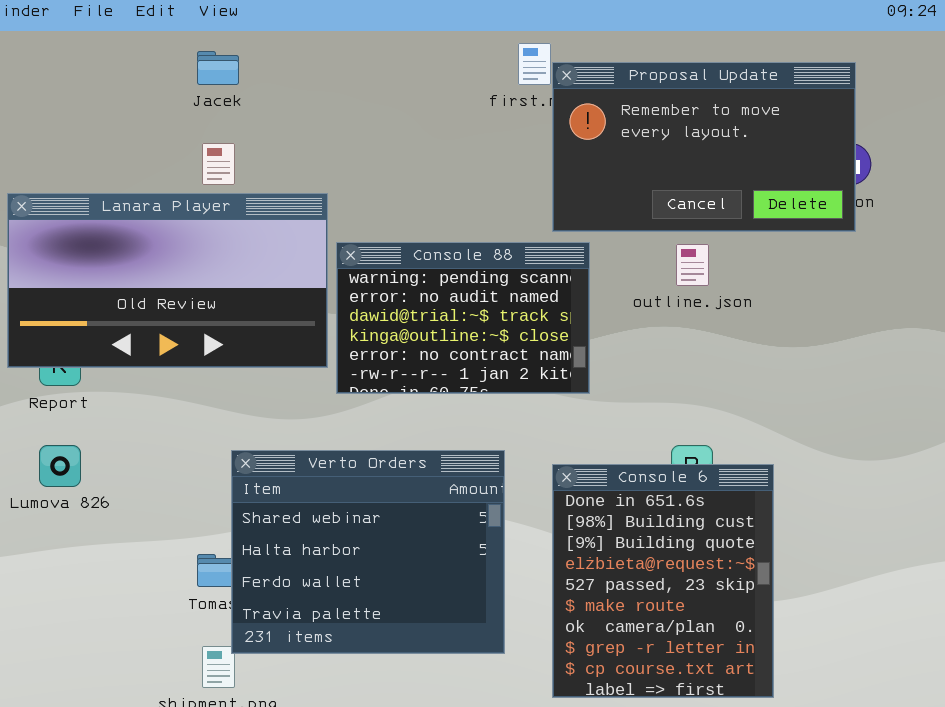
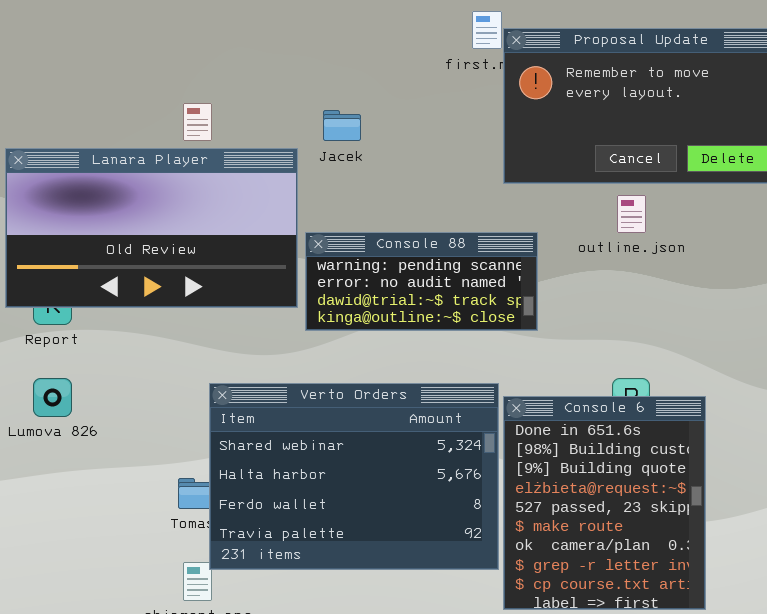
Jacek: [197,51,239,85] -> [323,110,361,141], moved
Console 88: [336,242,590,394] -> [305,232,538,331], resized
Verto Orders: [231,450,505,654] -> [209,383,499,570], resized

